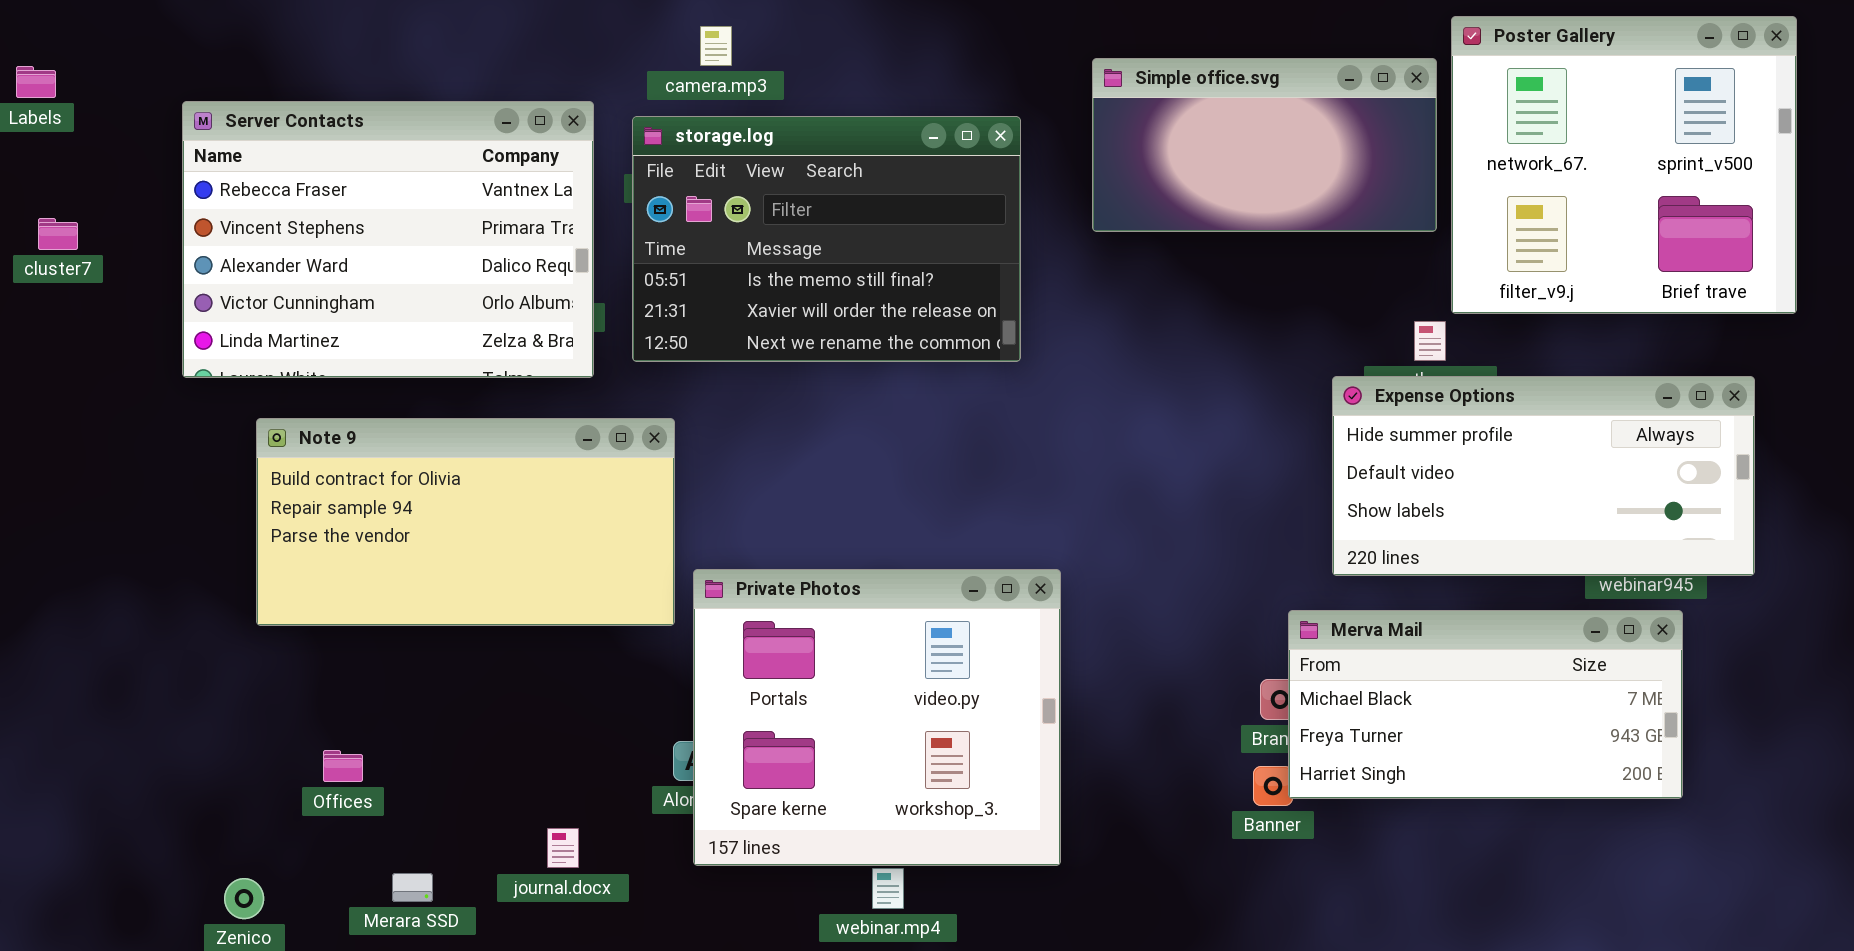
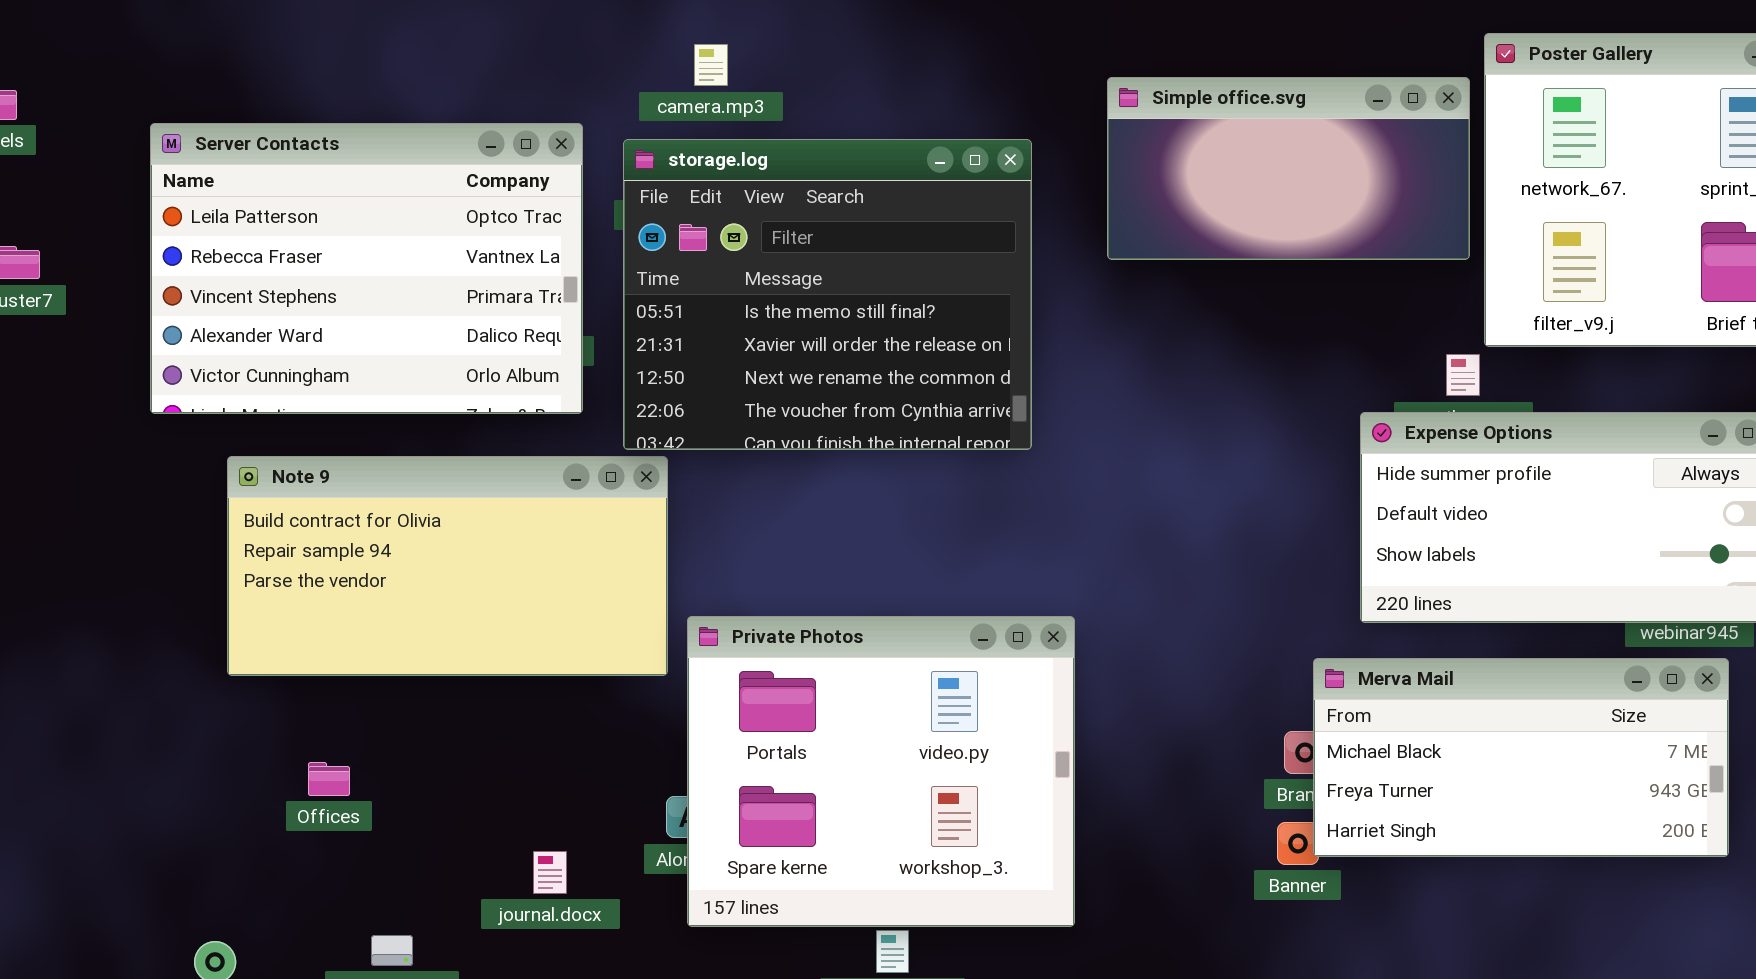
Server Contacts: [182,101,594,378] -> [150,123,583,414], scrolled up 1 row
storage.log: [632,116,1021,362] -> [623,139,1032,450], resized
Offices: [323,750,363,782] -> [308,762,350,796], moved
journal.docx: [547,828,579,868] -> [533,851,567,894], moved

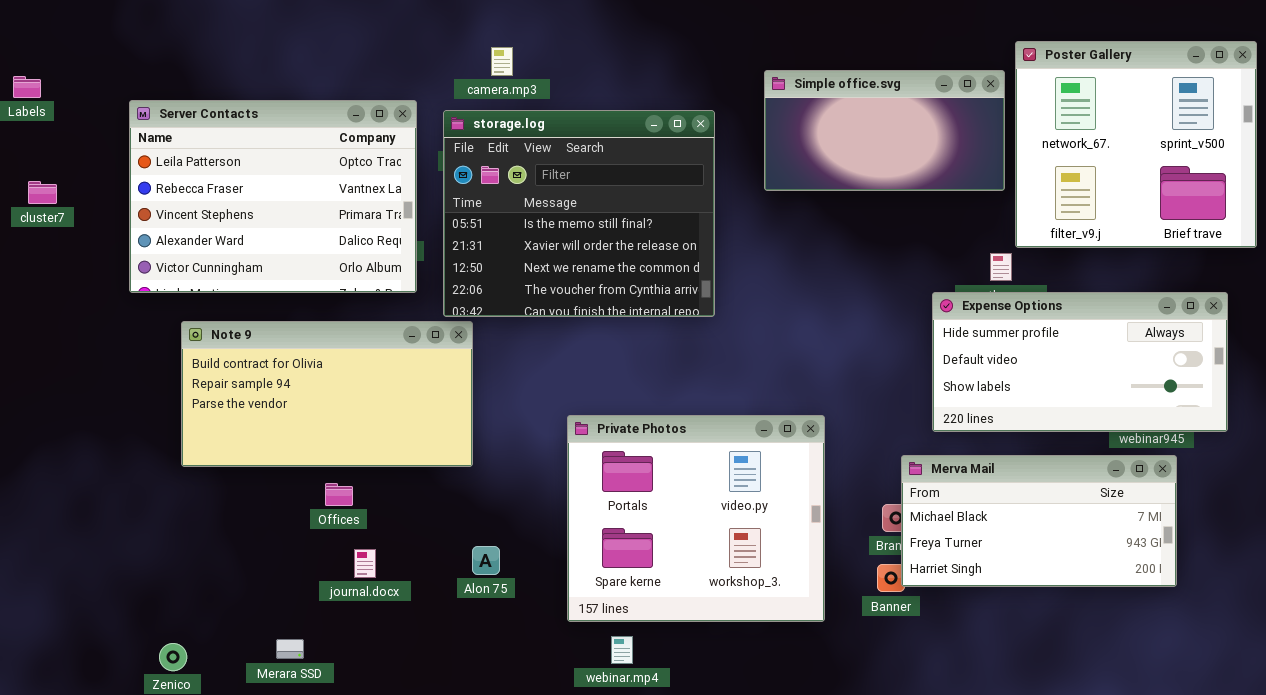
Private Photos: [687,616,1075,927] -> [567,415,825,622], moved
Offices: [308,762,350,796] -> [325,483,353,506], moved
journal.docx: [533,851,567,894] -> [354,549,376,578], moved

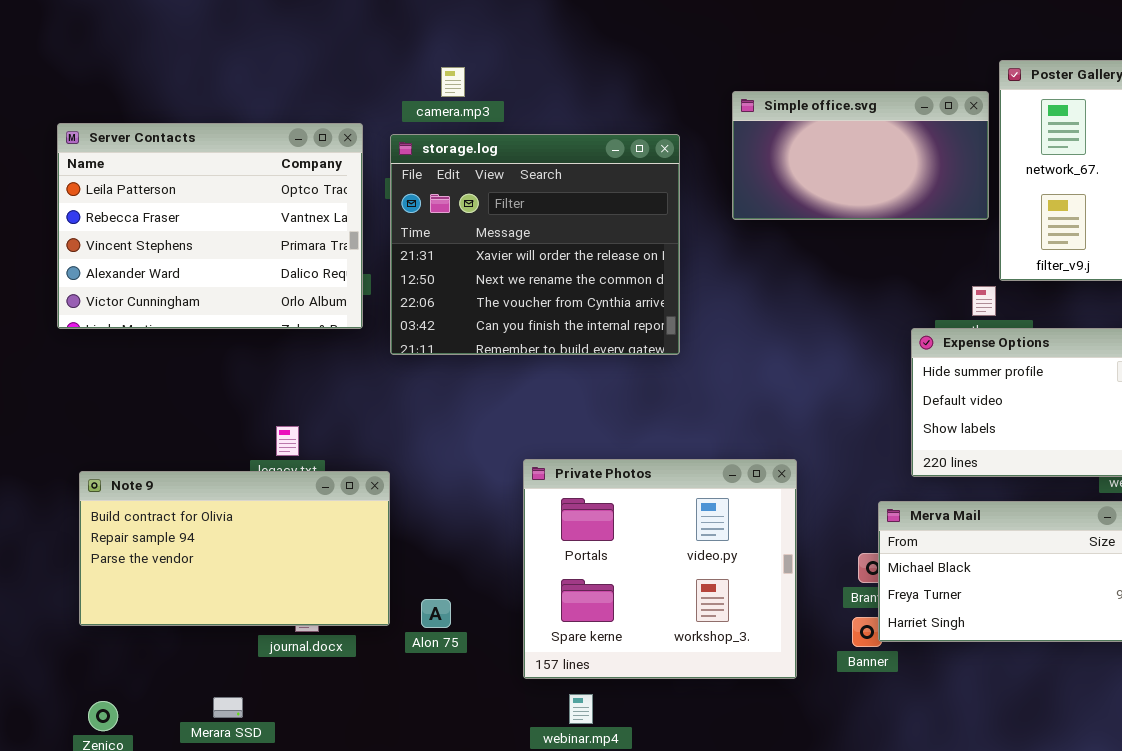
storage.log: [443,110,715,317] -> [390,134,680,355], scrolled down 1 row
Note 9: [181,321,473,467] -> [79,471,390,626], moved

